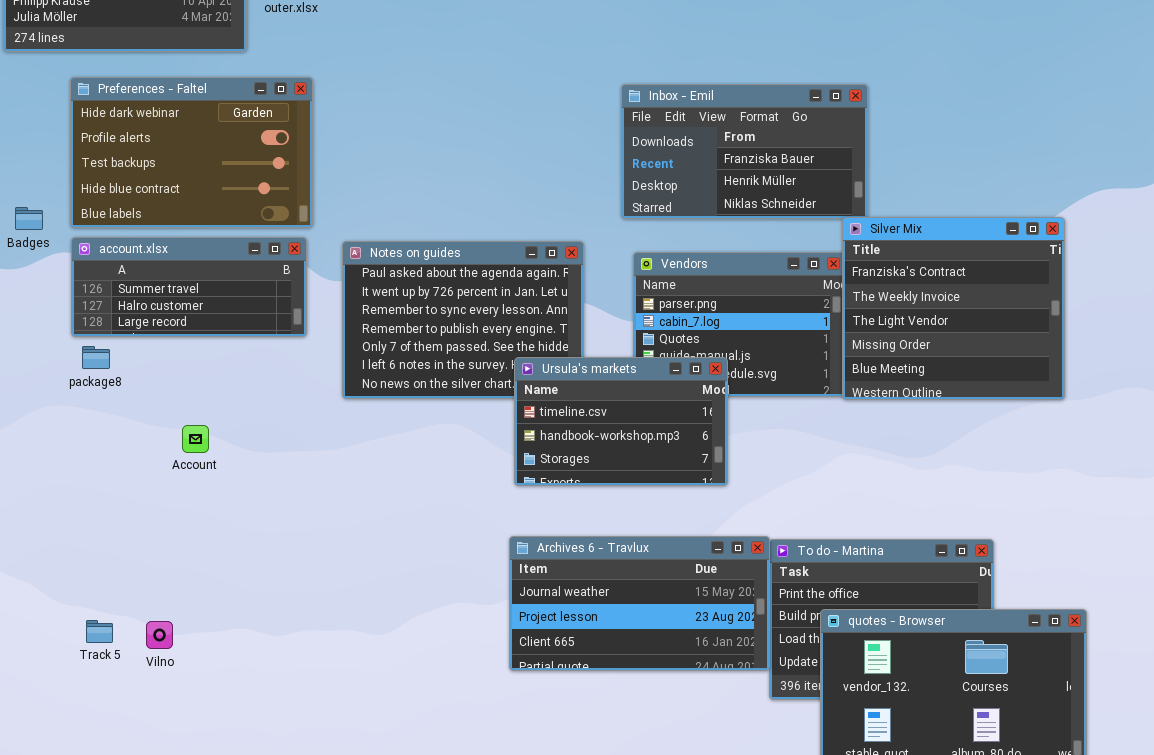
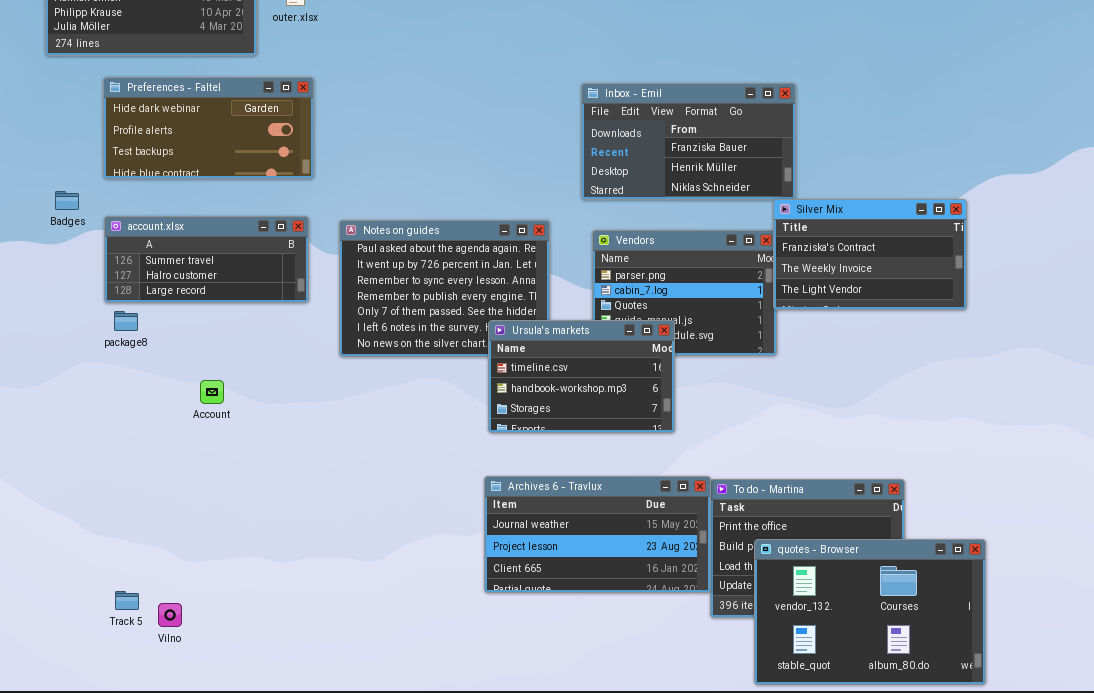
Preferences - Faltel: [70,77,313,228] -> [103,77,314,179], resized
Silver Mix: [842,217,1065,400] -> [773,199,967,310], resized
Track 5: [86,620,113,643] -> [115,591,139,610], moved
Vilno: [146,621,173,649] -> [158,603,182,627], moved

